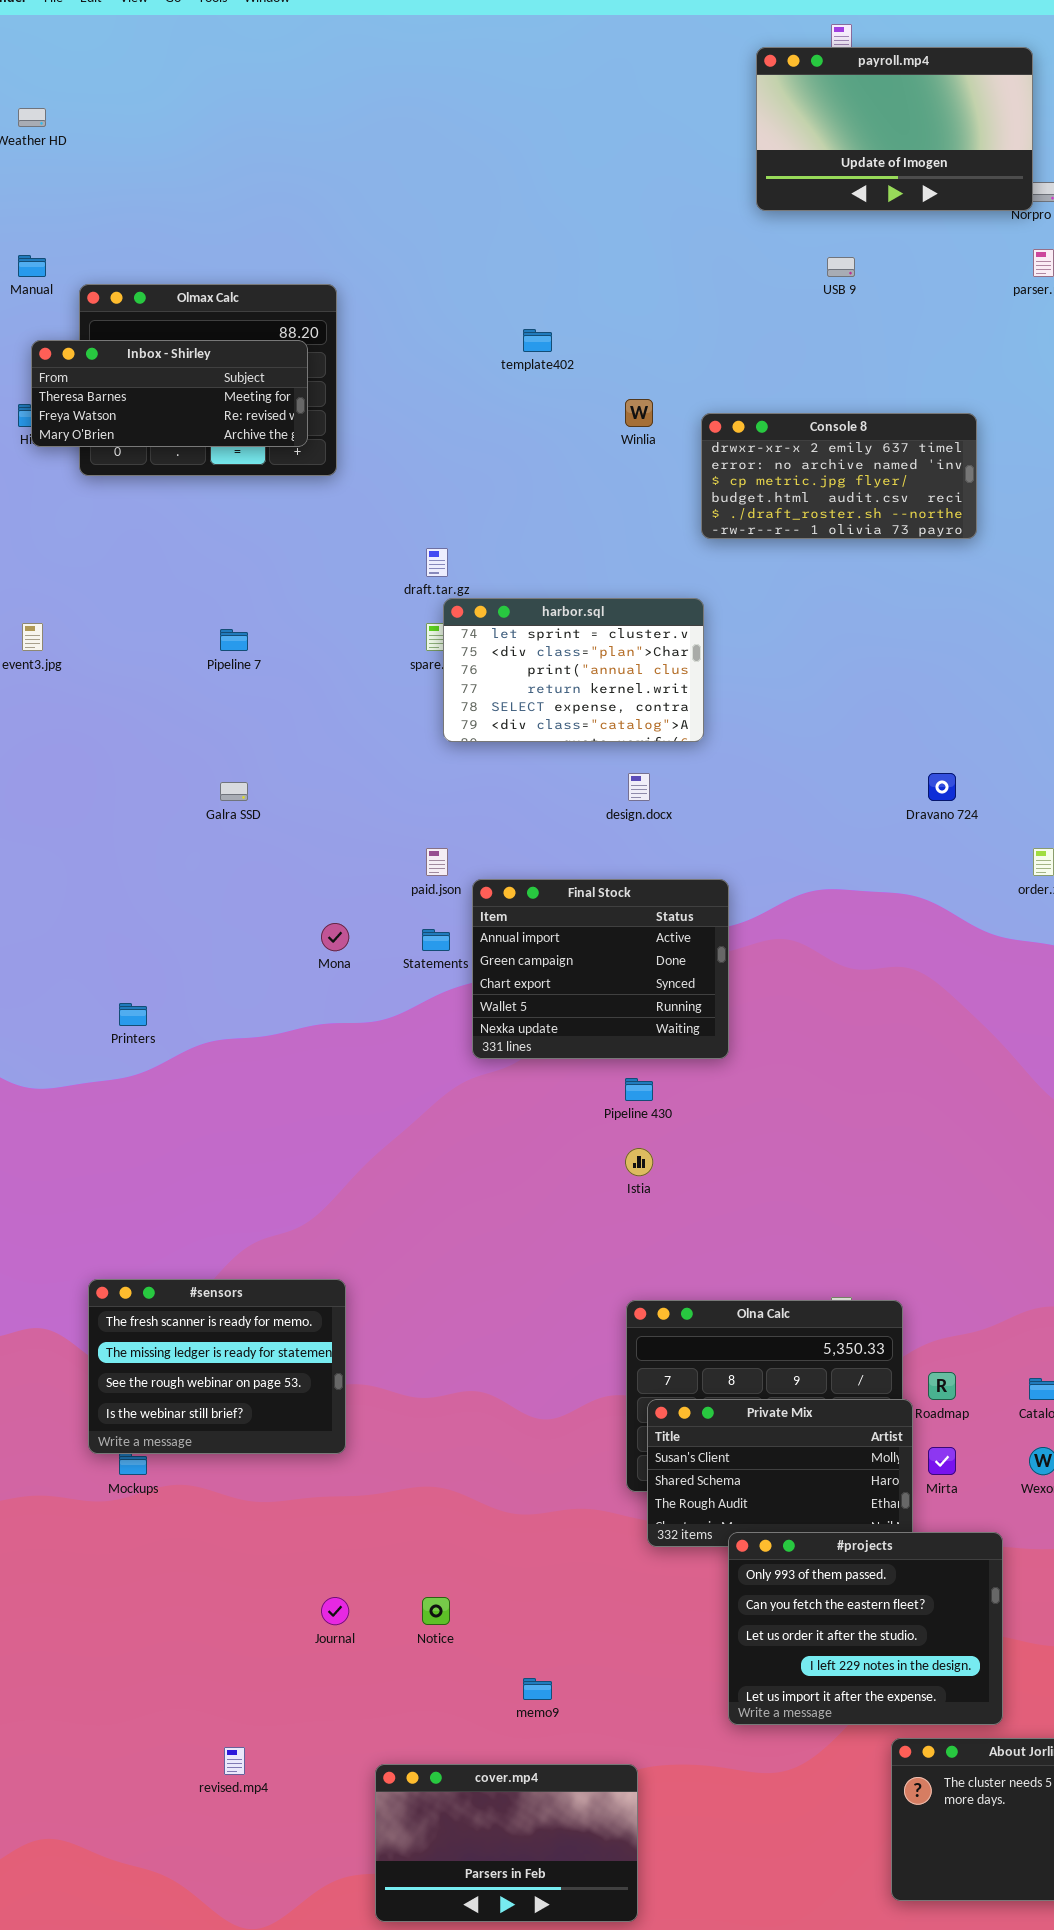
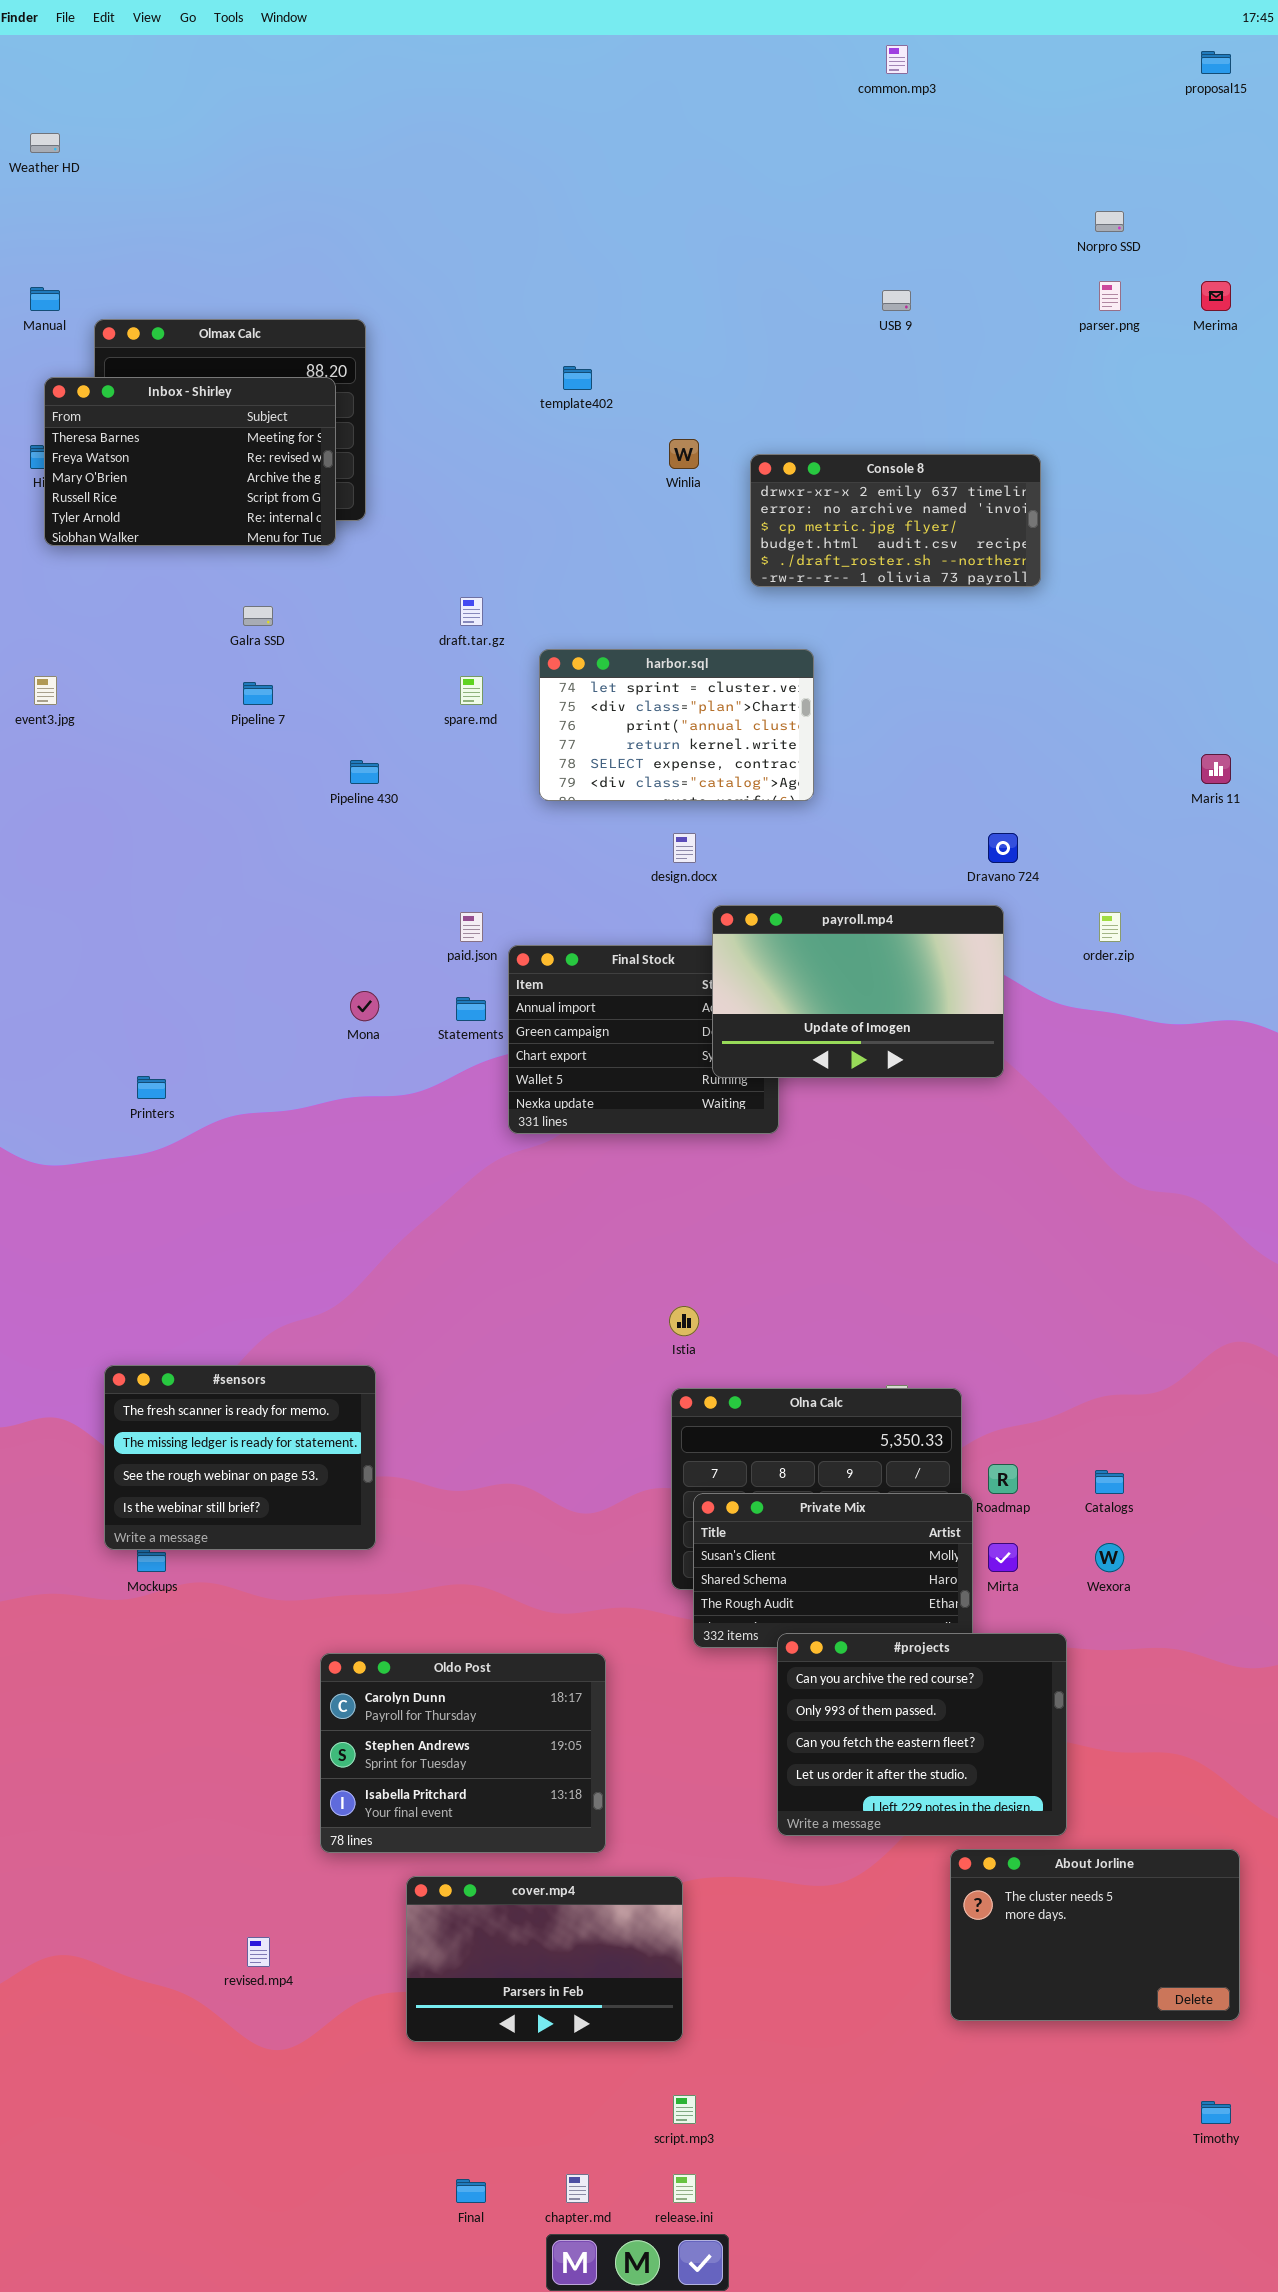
payroll.mp4: [756,47,1033,211] -> [712,905,1004,1078], moved
Inbox - Shirley: [31,340,308,447] -> [44,377,336,546], resized
harbor.sql: [443,598,704,742] -> [539,649,814,801], moved
Galra SSD: [220,782,248,801] -> [243,606,273,626], moved
Pipeline 430: [625,1078,653,1101] -> [350,760,379,784], moved
Istia: [625,1148,653,1176] -> [669,1306,699,1336], moved
#projects: [728,1532,1003,1725] -> [777,1633,1067,1836], scrolled up 1 row
Oldo Post: none -> [320,1653,606,1853], opened
revised.mp4: [224,1747,245,1775] -> [247,1937,270,1967], moved

